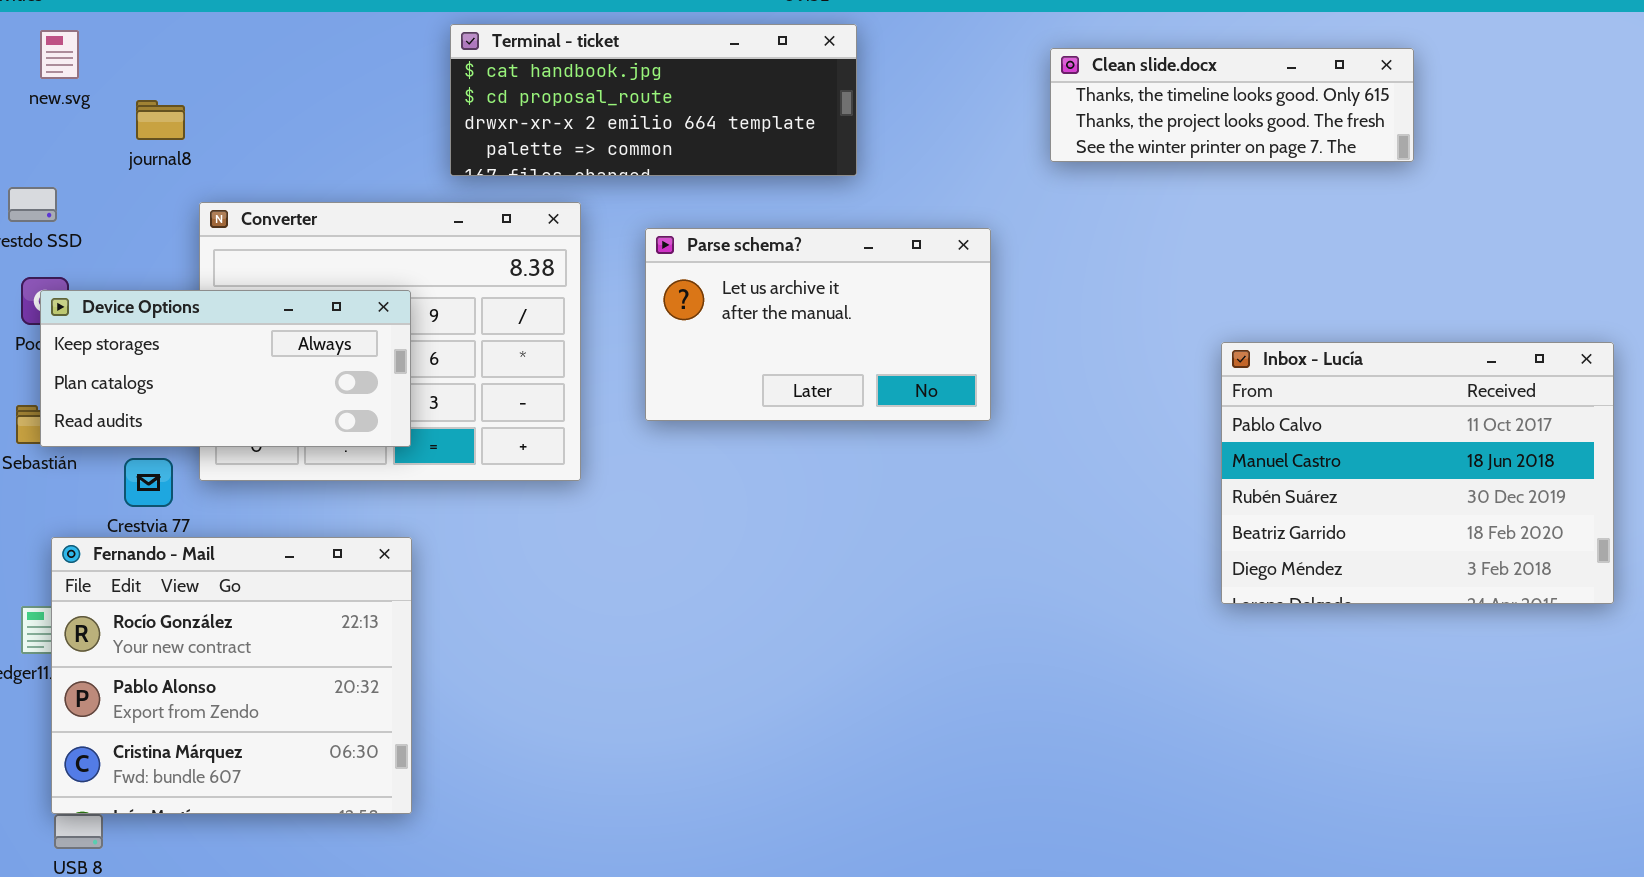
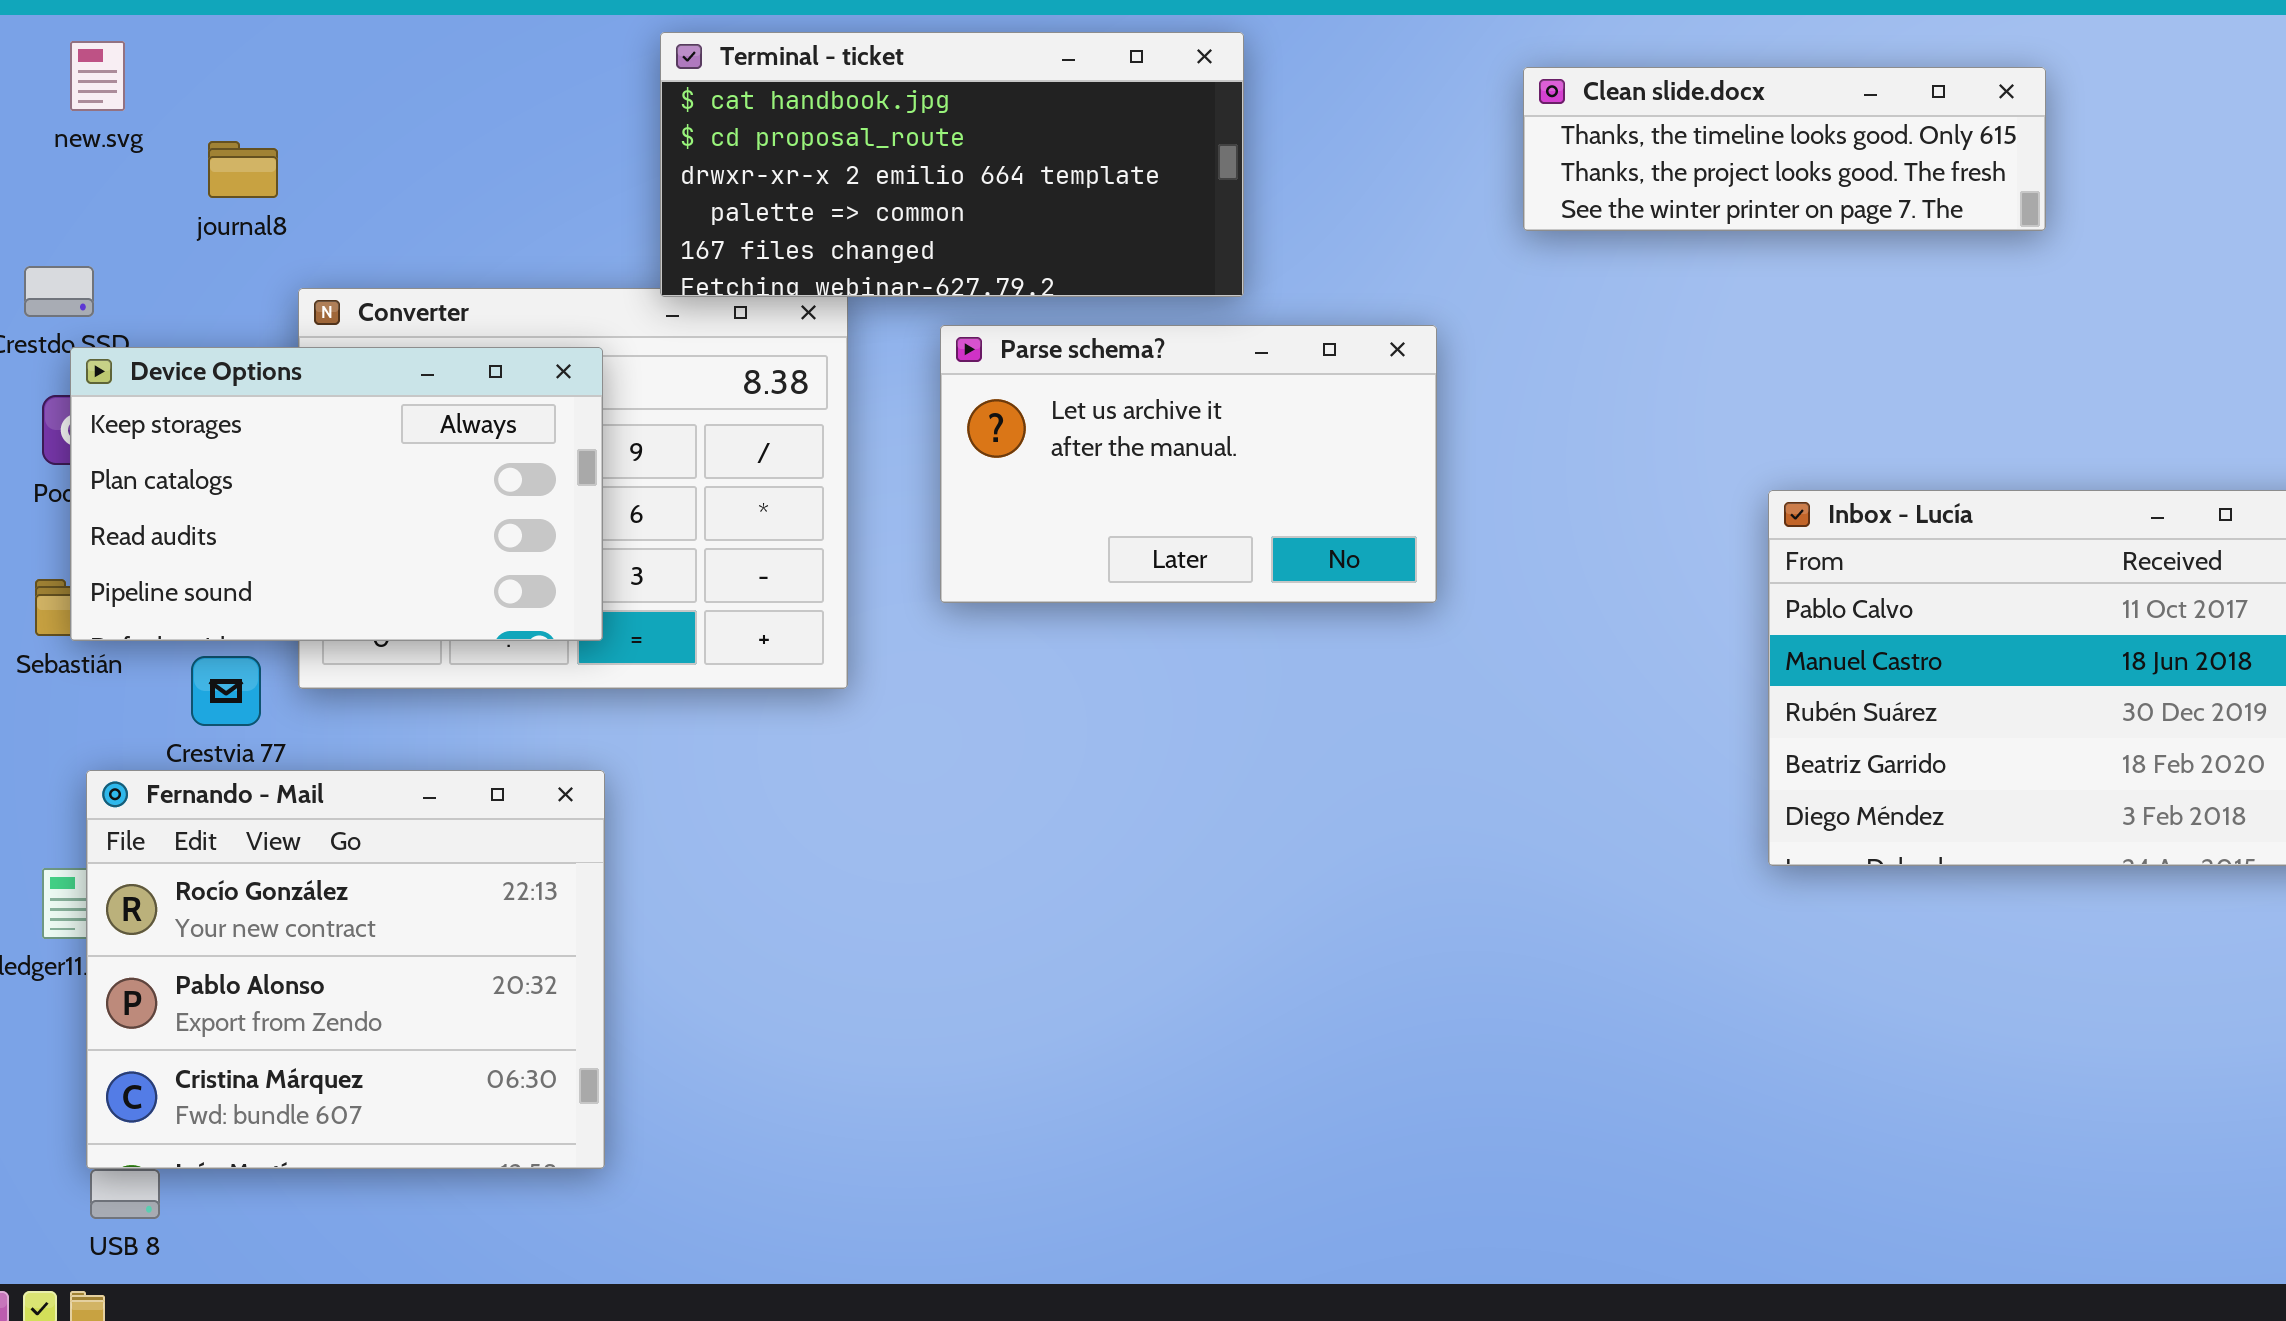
Terminal - ticket: [450,24,857,176] -> [660,32,1244,297], resized
Device Options: [40,290,411,447] -> [70,347,603,641], resized

